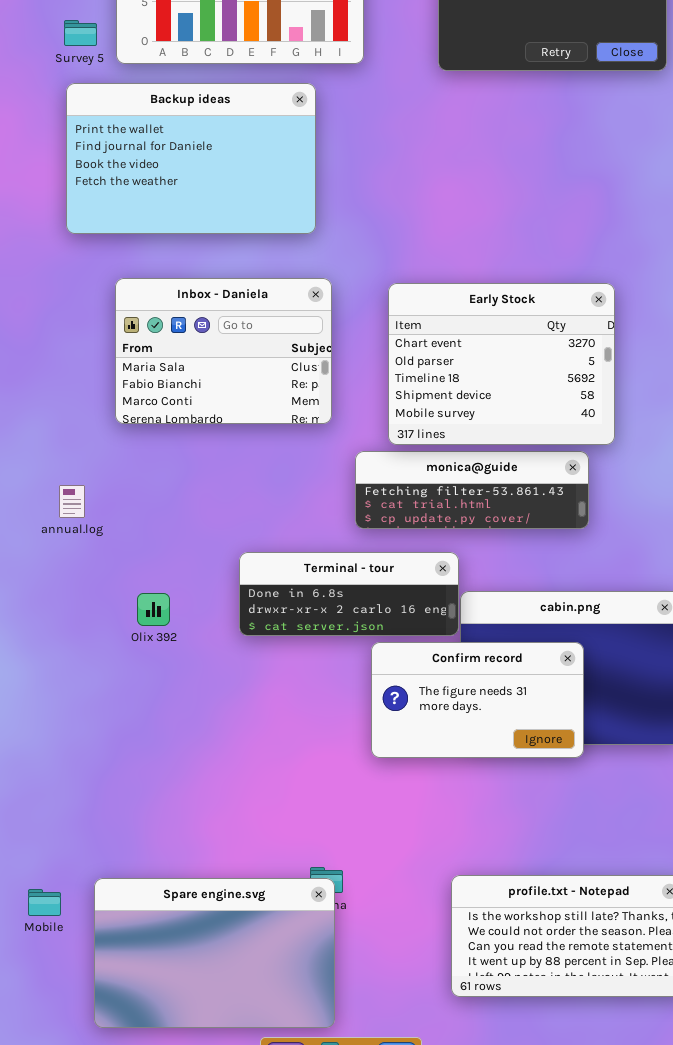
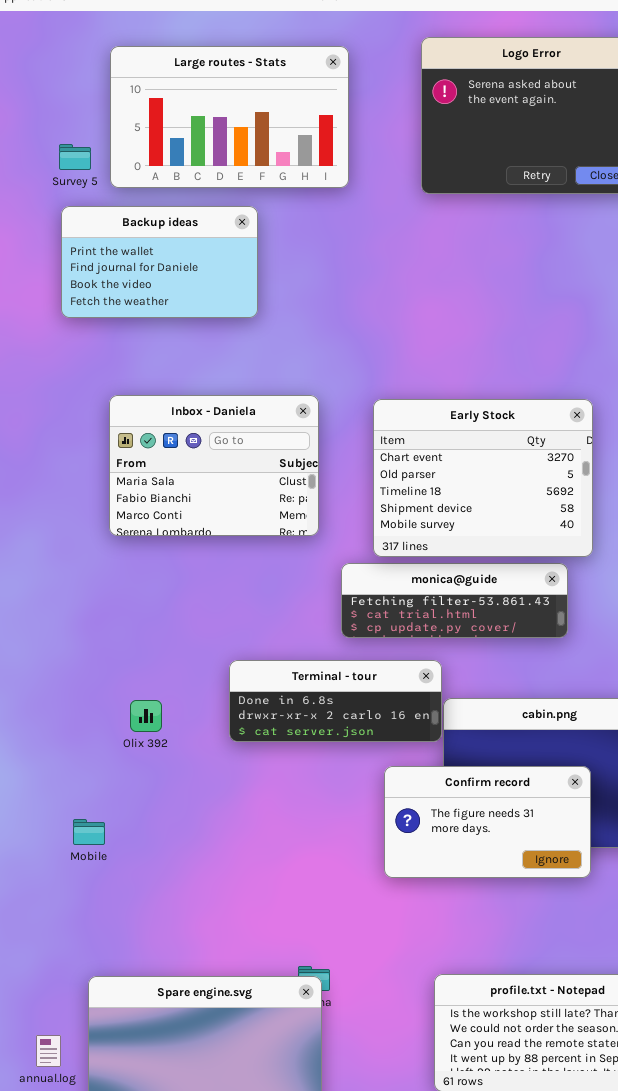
Backup ideas: [66,83,316,234] -> [61,206,258,318], resized
annual.log: [59,485,85,518] -> [36,1035,61,1067], moved
Confirm record: [371,642,584,758] -> [384,766,591,878], moved
Mobile: [28,889,61,916] -> [73,819,105,845], moved

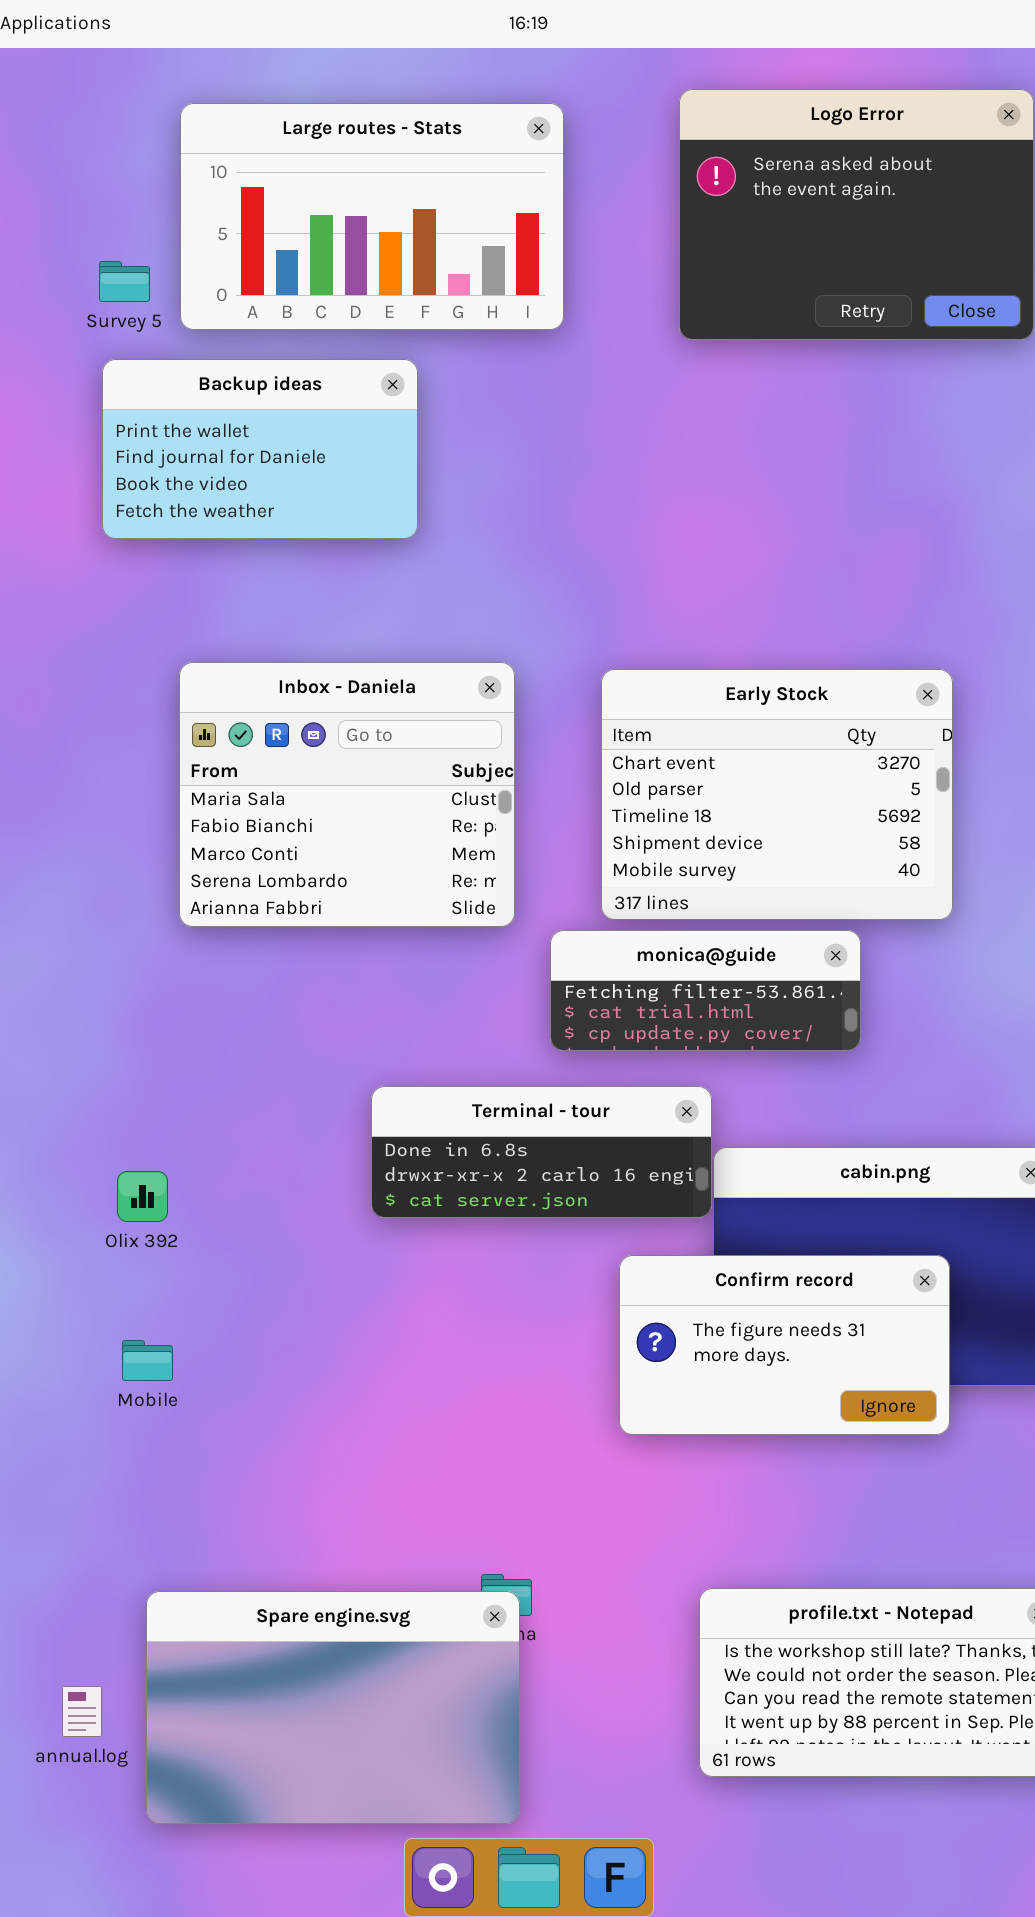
Inbox - Daniela: [109,395,319,536] -> [179,662,515,927], resized
monica@guide: [341,563,568,638] -> [550,930,861,1051], resized
Olix 392: [130,700,162,732] -> [117,1171,168,1222], moved

